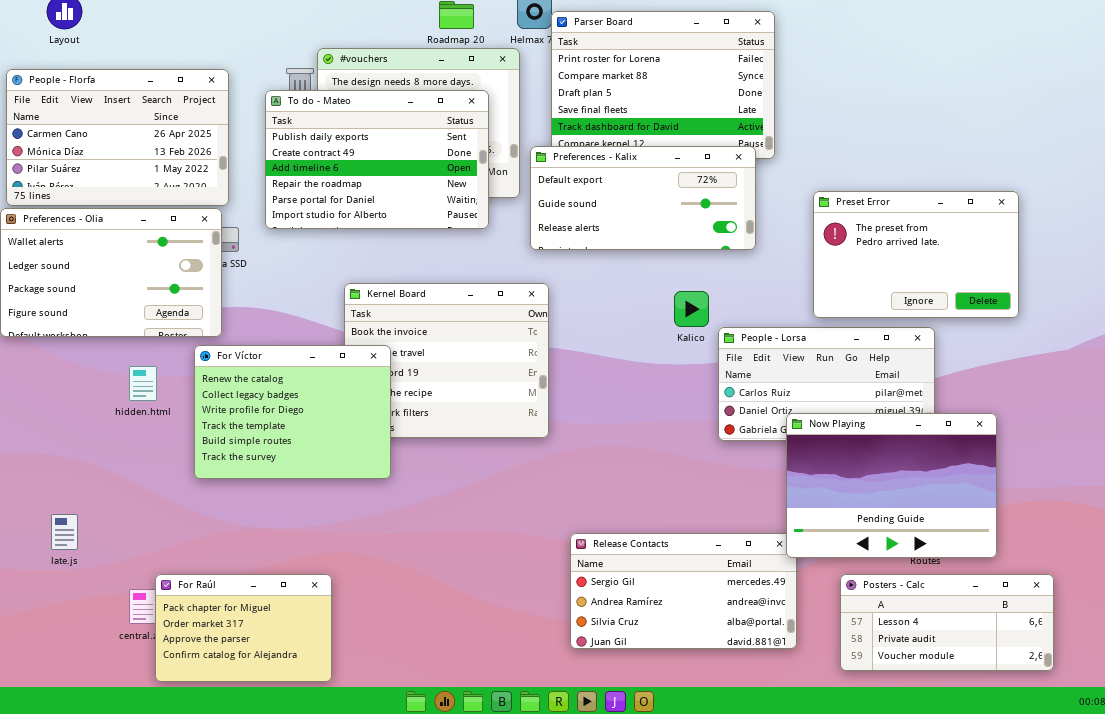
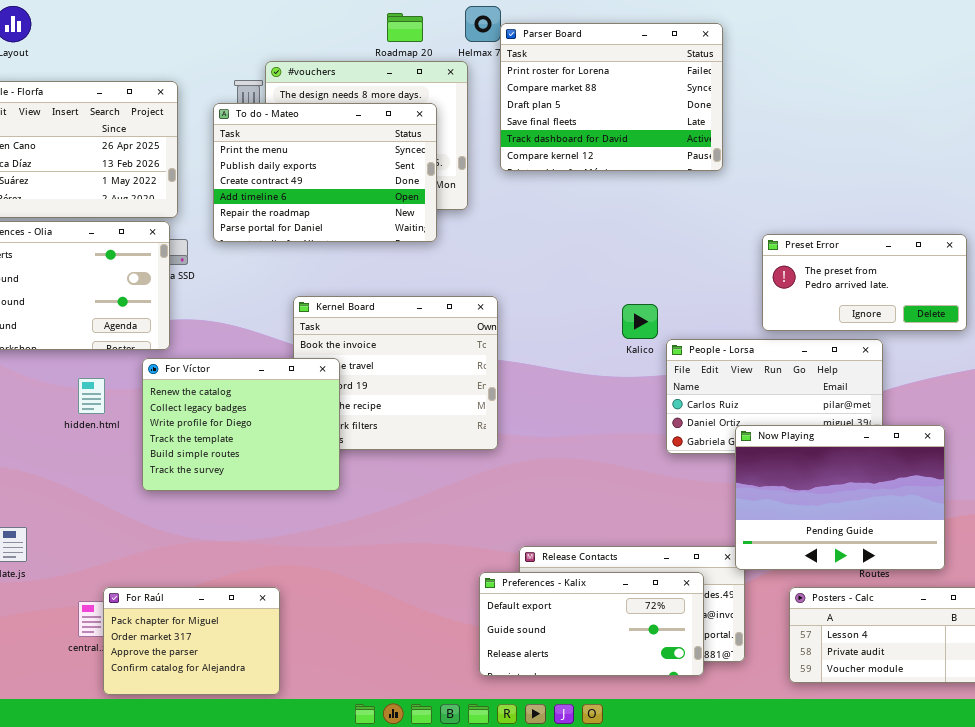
To do - Mateo: [265,90,489,229] -> [213,103,437,242], scrolled up 1 row
Preferences - Kalix: [530,146,756,250] -> [479,572,704,676], moved
Preset Error: [813,191,1019,318] -> [762,234,967,331], resized

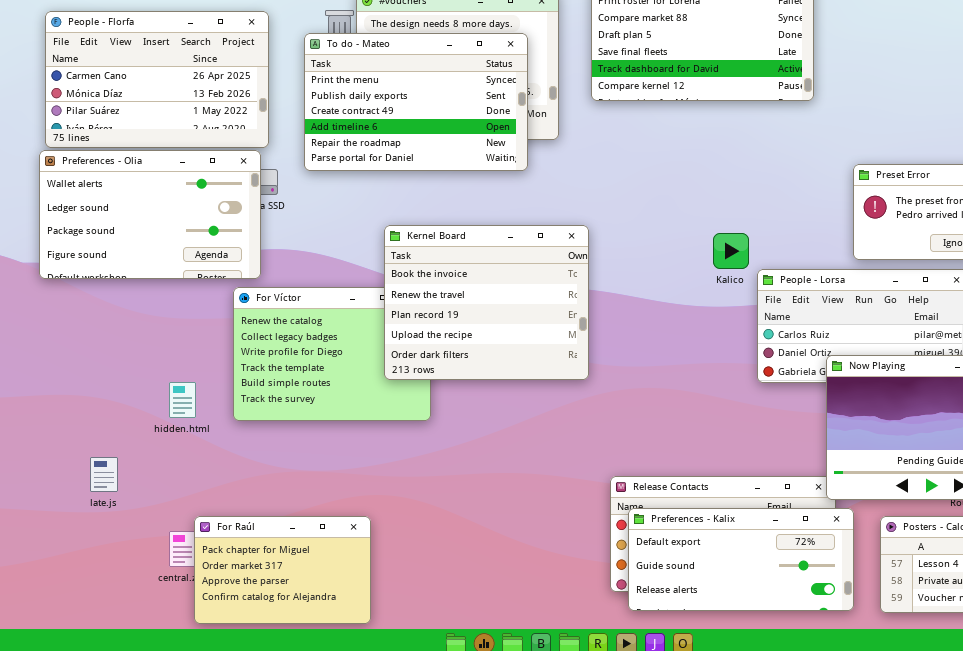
Kernel Board: [293,296,498,450] -> [384,225,589,380], raised
hidden.html: [78,378,105,414] -> [169,382,196,418], moved
Preferences - Kalix: [479,572,704,676] -> [628,508,854,611], moved

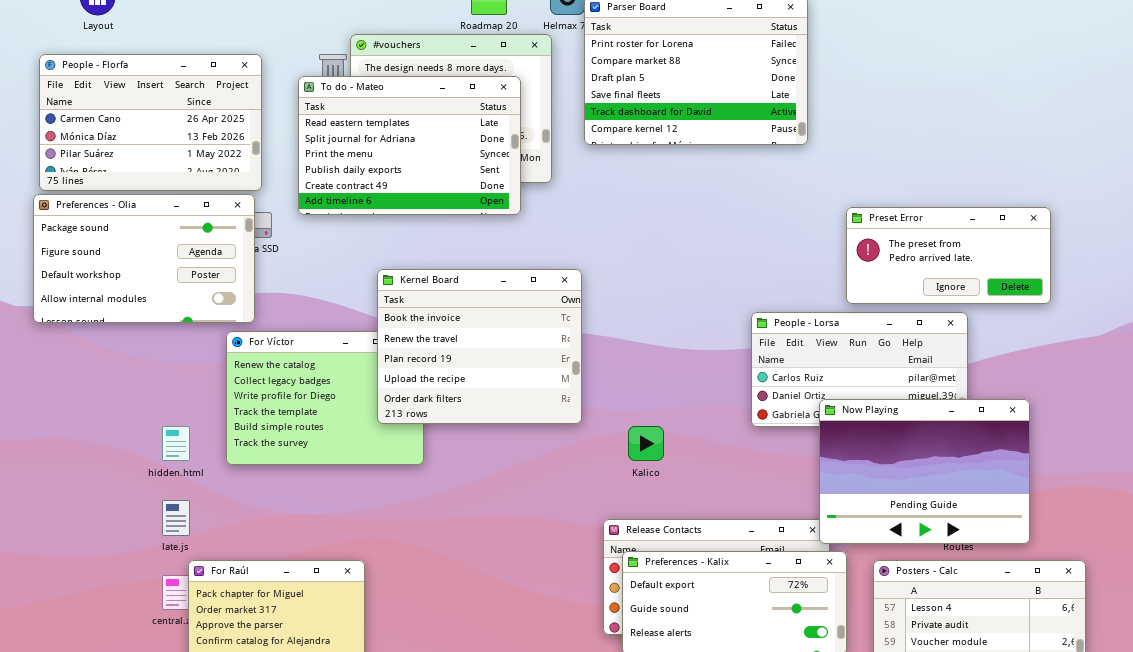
To do - Mateo: [304,33,528,171] -> [298,76,521,215], scrolled up 2 rows
Preferences - Olia: [39,150,261,279] -> [33,194,255,323], scrolled down 2 rows
Kalico: [713,233,749,269] -> [628,426,664,461], moved
late.js: [90,457,118,492] -> [162,500,190,536], moved

